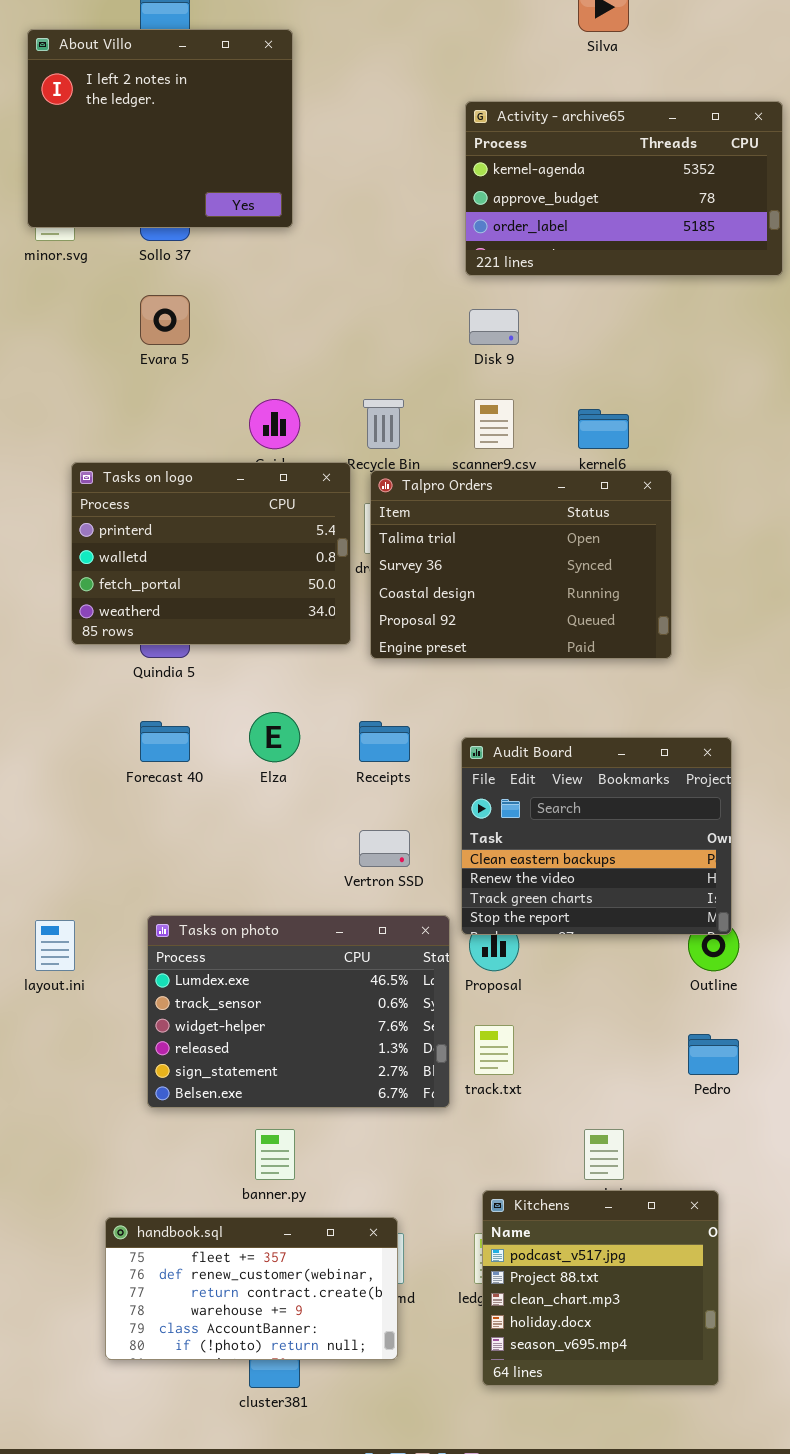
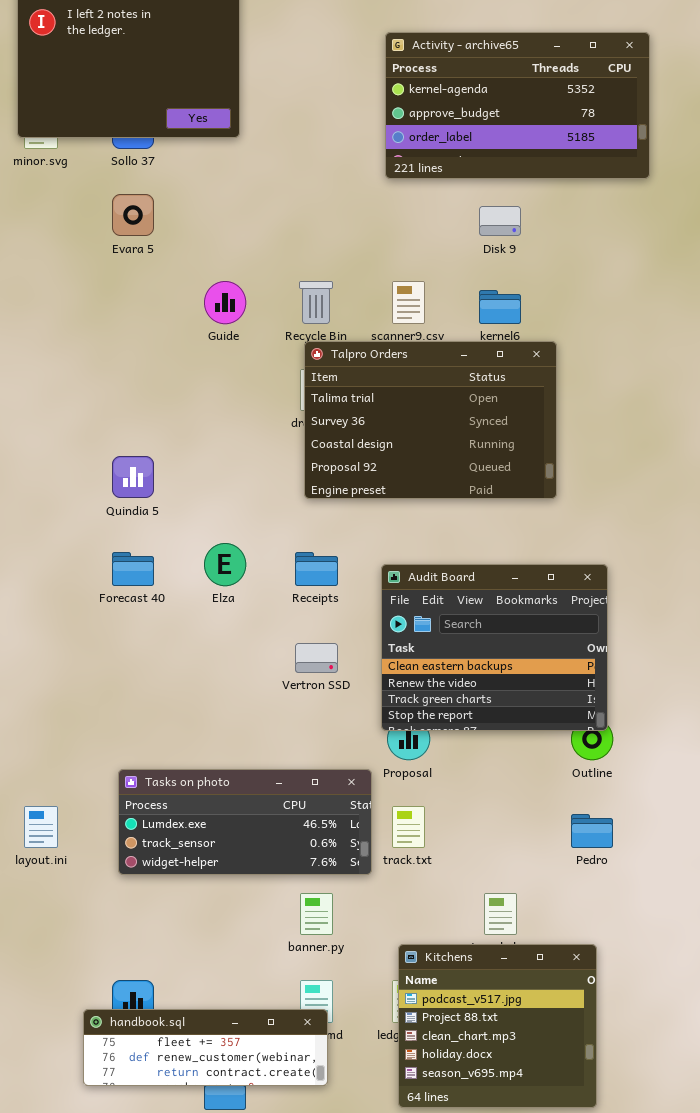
Disk 9: [469,309,519,345] -> [479,206,521,236], moved
Tasks on logo: [71,462,351,645] -> none, closed
Tasks on photo: [147,915,450,1108] -> [118,769,372,875], resized
layout.ini: [35,920,75,971] -> [24,806,58,848], moved
banner.py: [255,1129,295,1180] -> [300,893,333,935], moved
handbook.sql: [105,1217,398,1360] -> [83,1009,328,1086], resized

